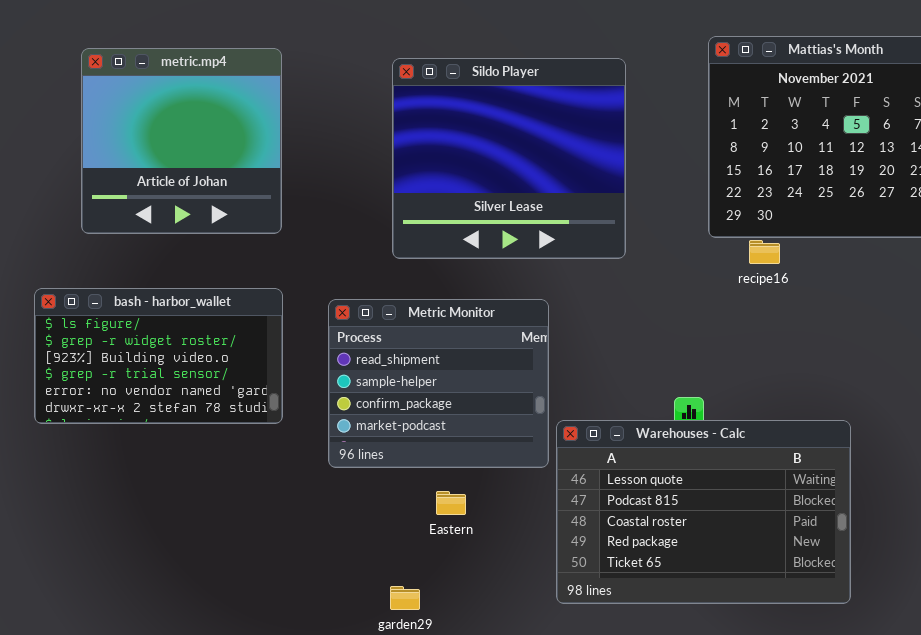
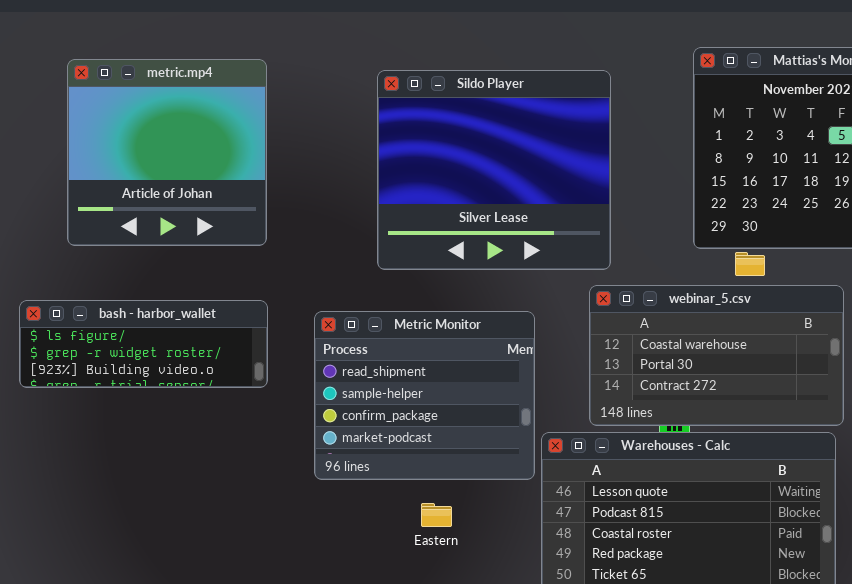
webinar_5.csv: none -> [589,285,844,426], opened
bash - harbor_wallet: [34,288,283,424] -> [19,300,268,388], resized

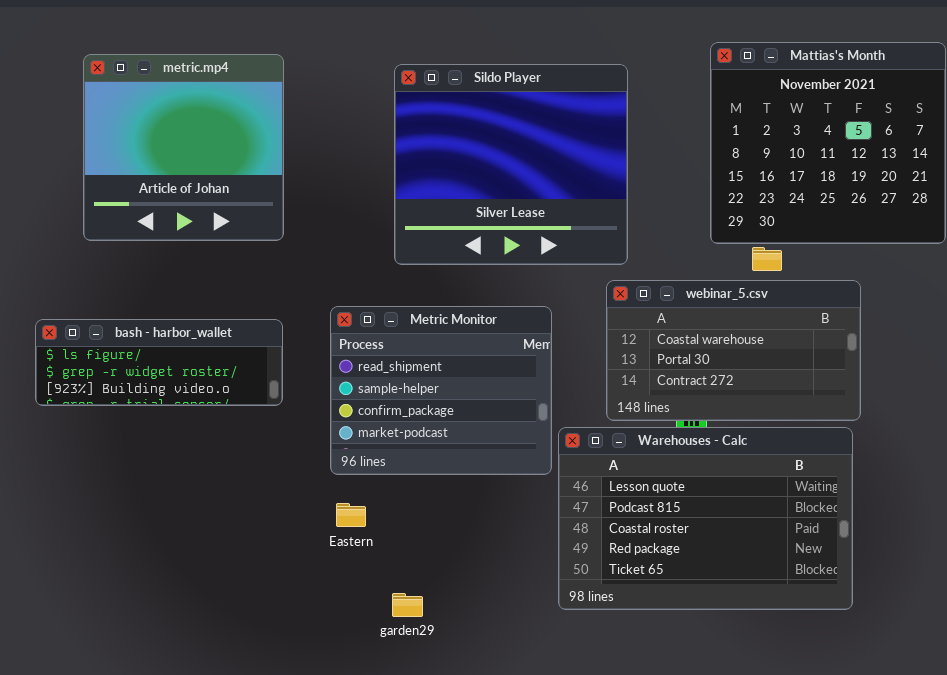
bash - harbor_wallet: [19,300,268,388] -> [35,319,283,406], moved
Eastern: [421,503,452,527] -> [336,503,366,527], moved

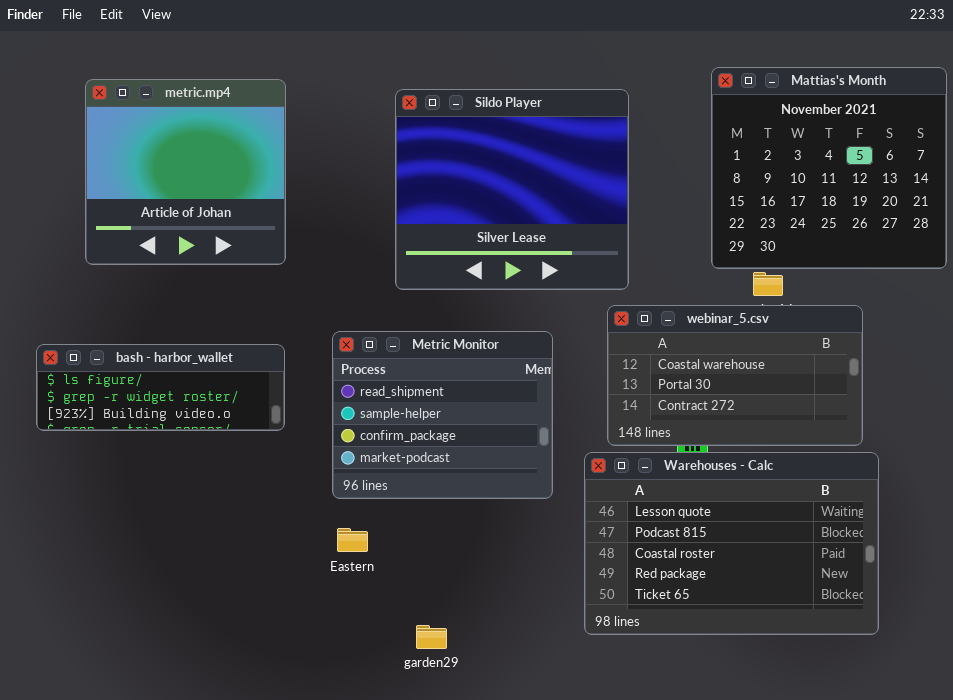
Warehouses - Calc: [558,427,853,610] -> [584,452,879,635], moved
garden29: [392,593,423,617] -> [416,625,447,649], moved

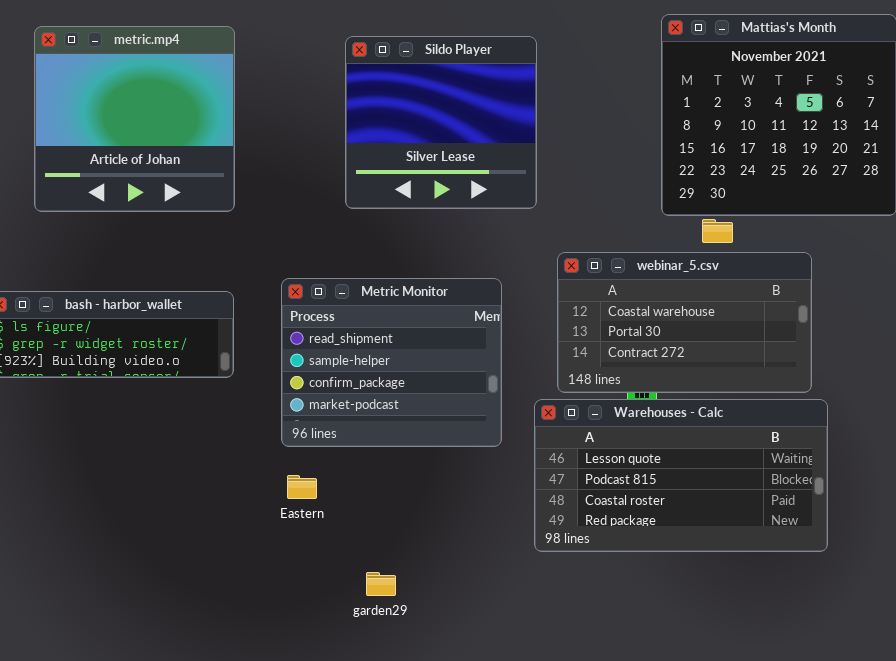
Sildo Player: [395,89,629,290] -> [345,36,537,209], resized
Warehouses - Calc: [584,452,879,635] -> [534,399,828,552], resized

